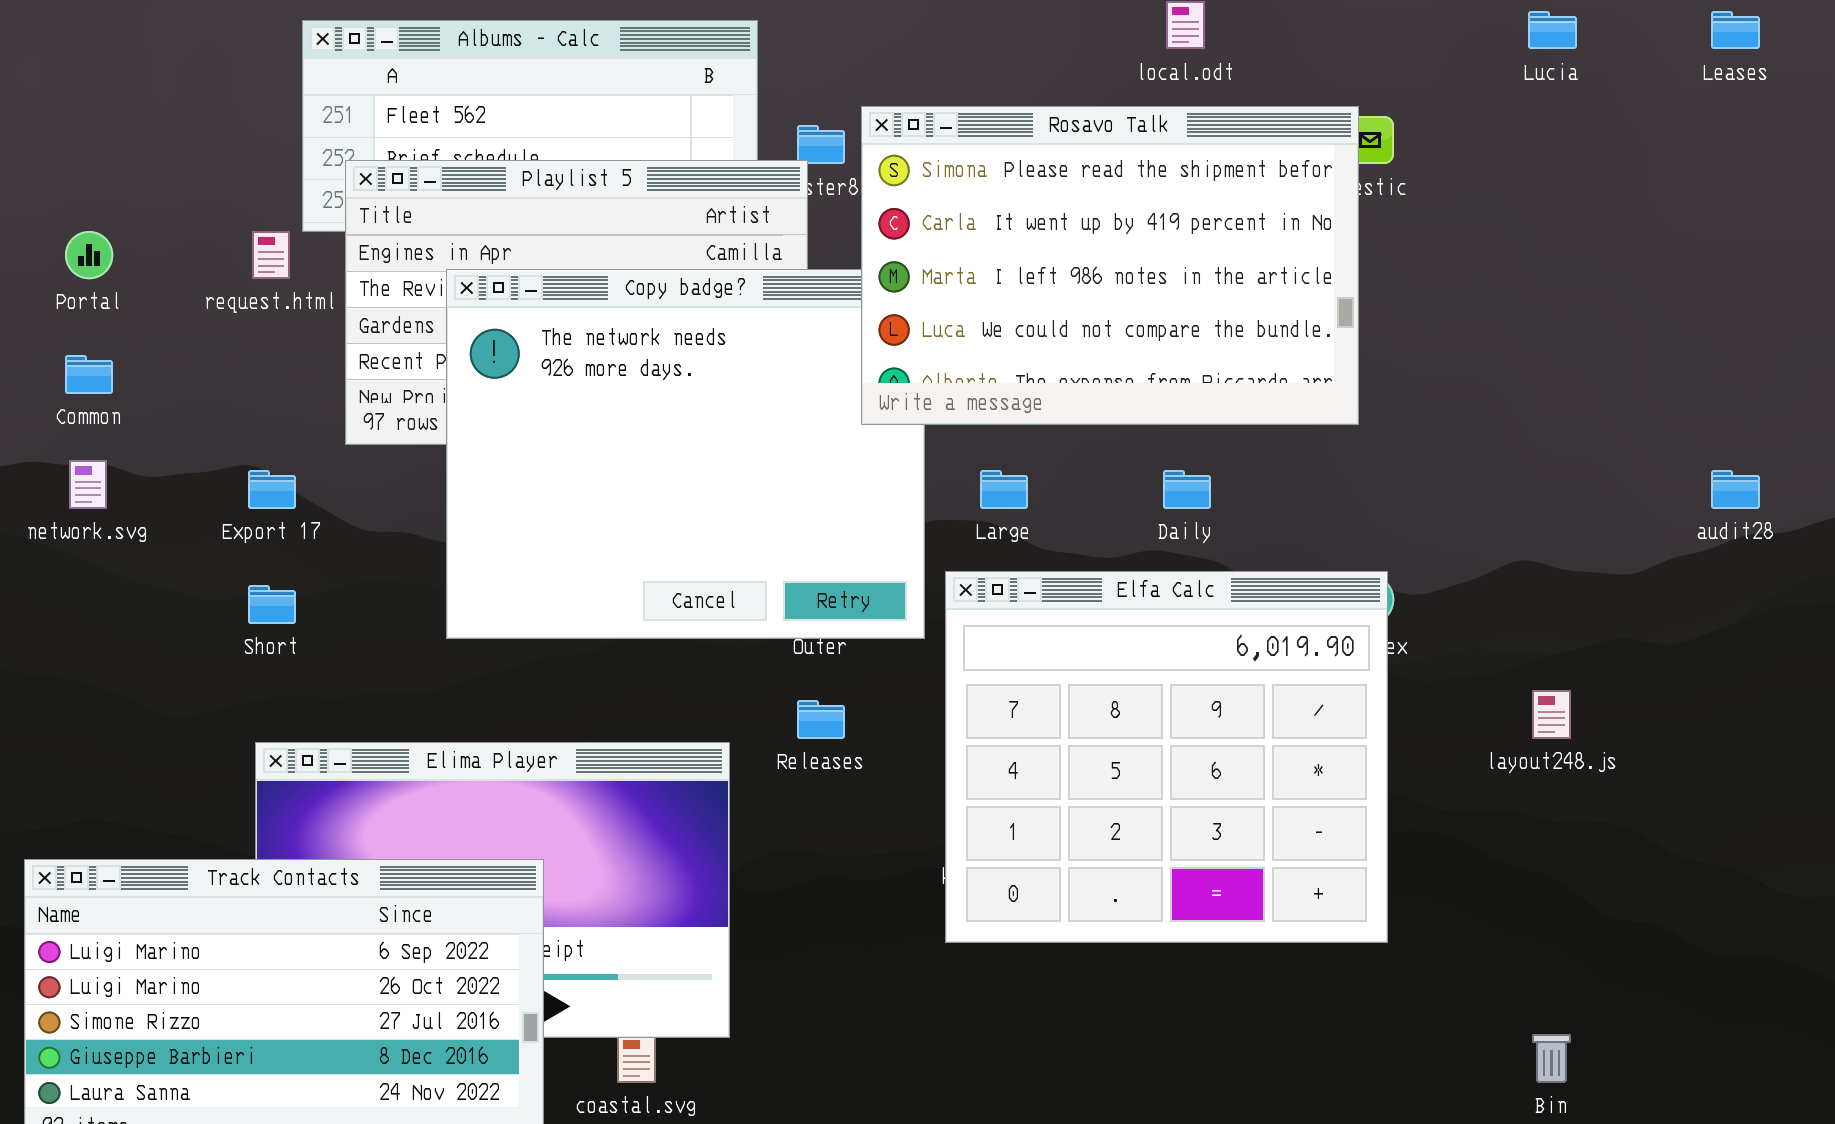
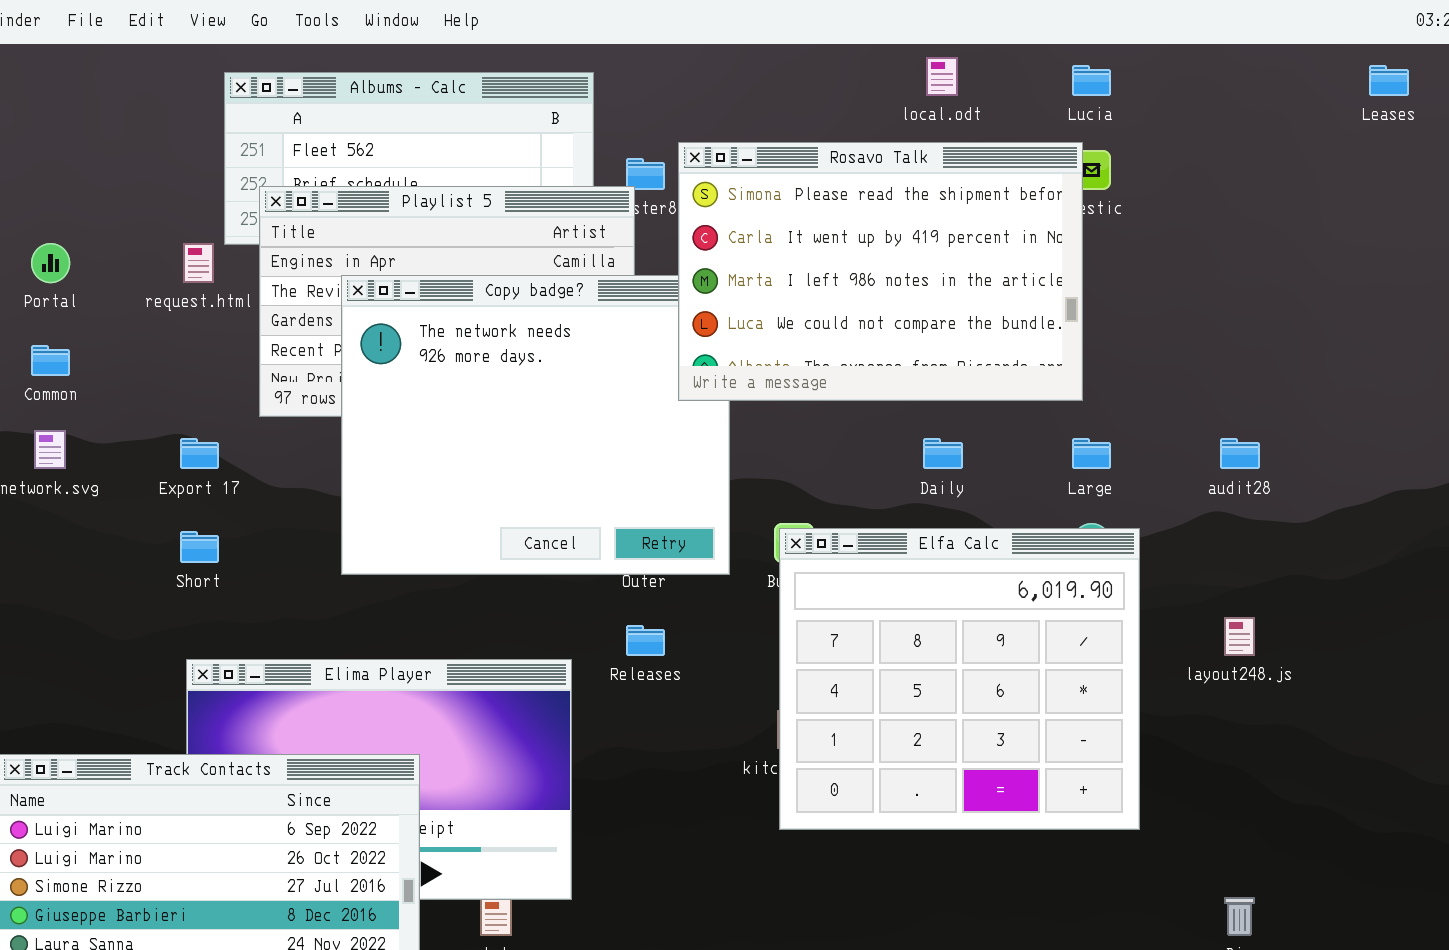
Lucia: [1528,11,1577,49] -> [1072,65,1111,96], moved
Large: [980,470,1028,509] -> [1072,438,1111,469], moved
audit28: [1711,470,1760,509] -> [1220,438,1260,469], moved
Elfa Calc: [945,571,1388,943] -> [779,528,1140,830], moved

